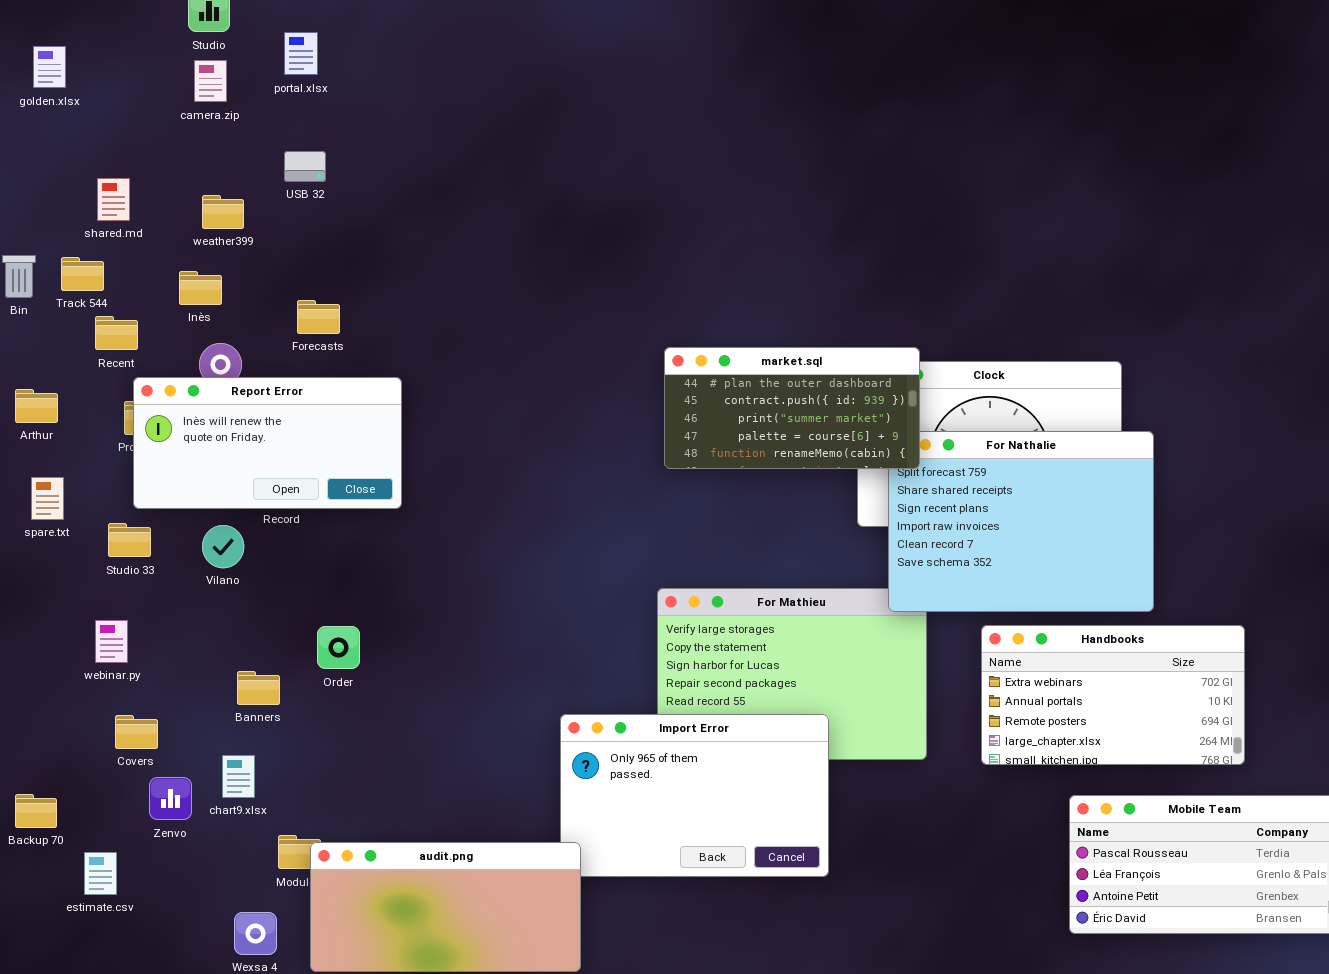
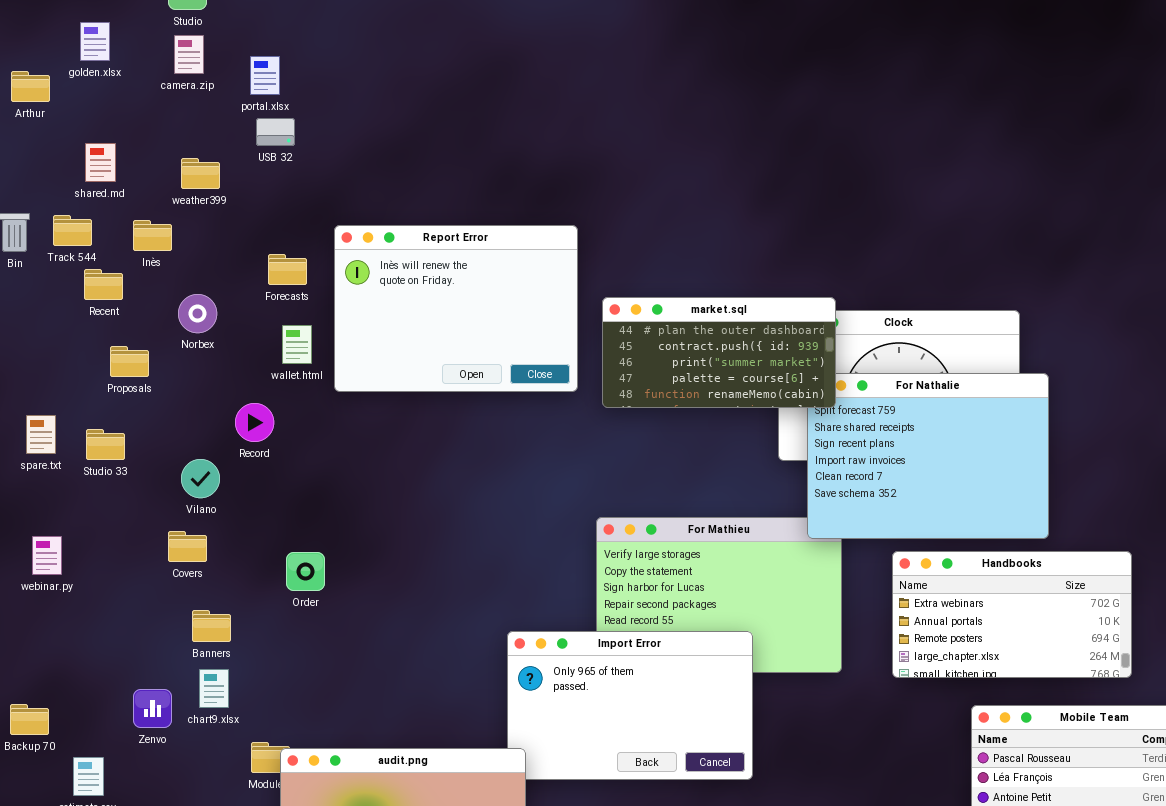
portal.xlsx: [284,32,318,75] -> [250,56,280,95], moved
golden.xlsx: [33,46,66,88] -> [80,22,110,61], moved
Inès: [179,271,222,305] -> [133,220,172,251], moved
Report Error: [133,377,402,509] -> [334,225,578,392], moved, resized
Arthur: [15,389,58,423] -> [11,71,50,102], moved
Studio 33: [108,523,151,557] -> [86,429,125,460], moved
webinar.py: [95,620,128,663] -> [32,536,62,575], moved
Banners: [237,671,280,705] -> [192,610,231,642], moved
Covers: [115,715,158,749] -> [168,531,207,562], moved

